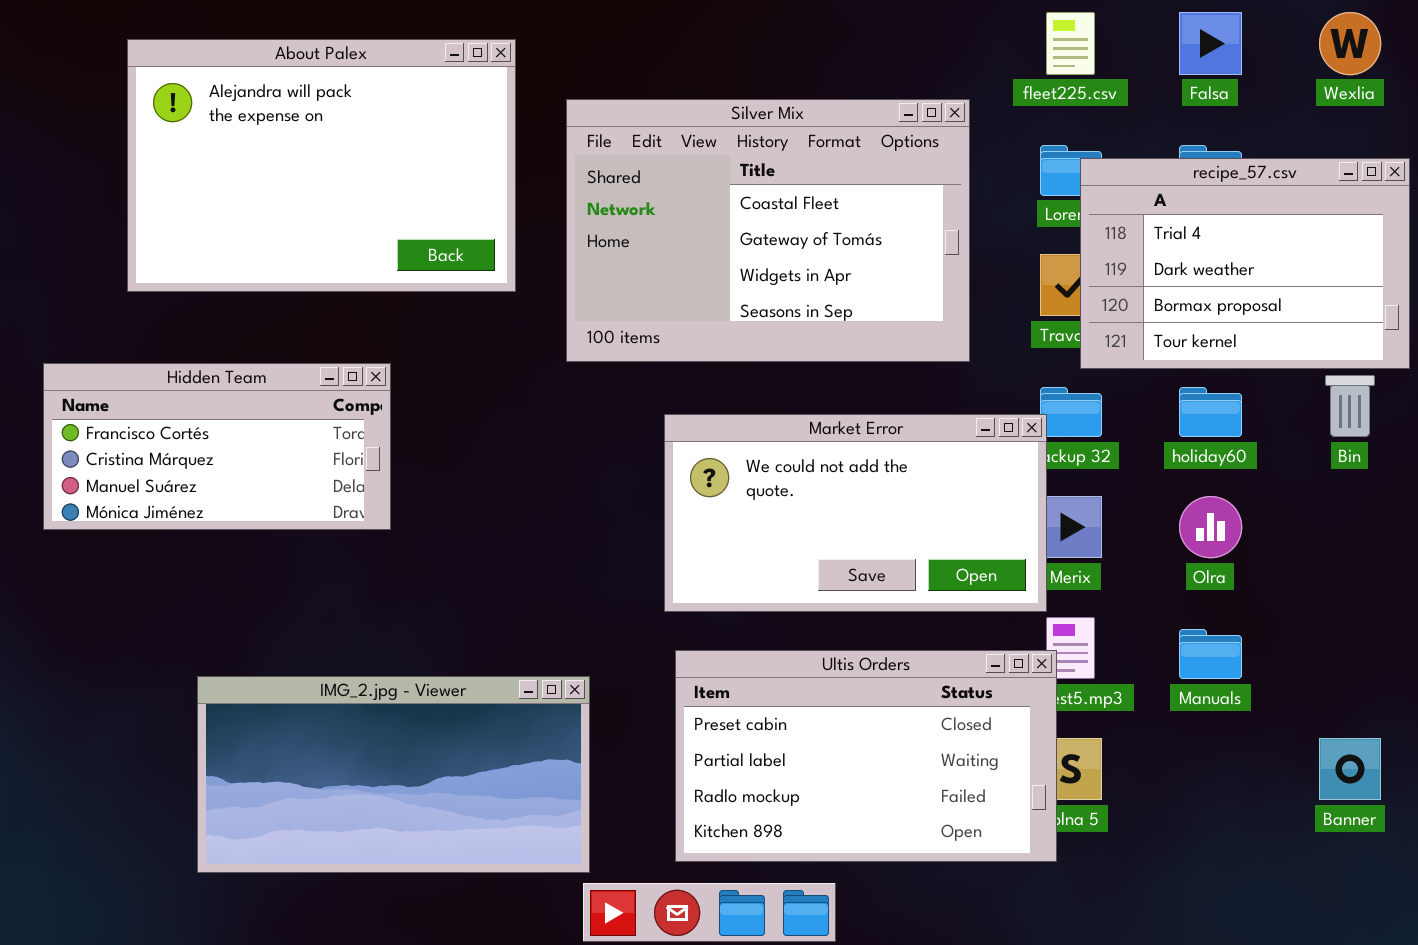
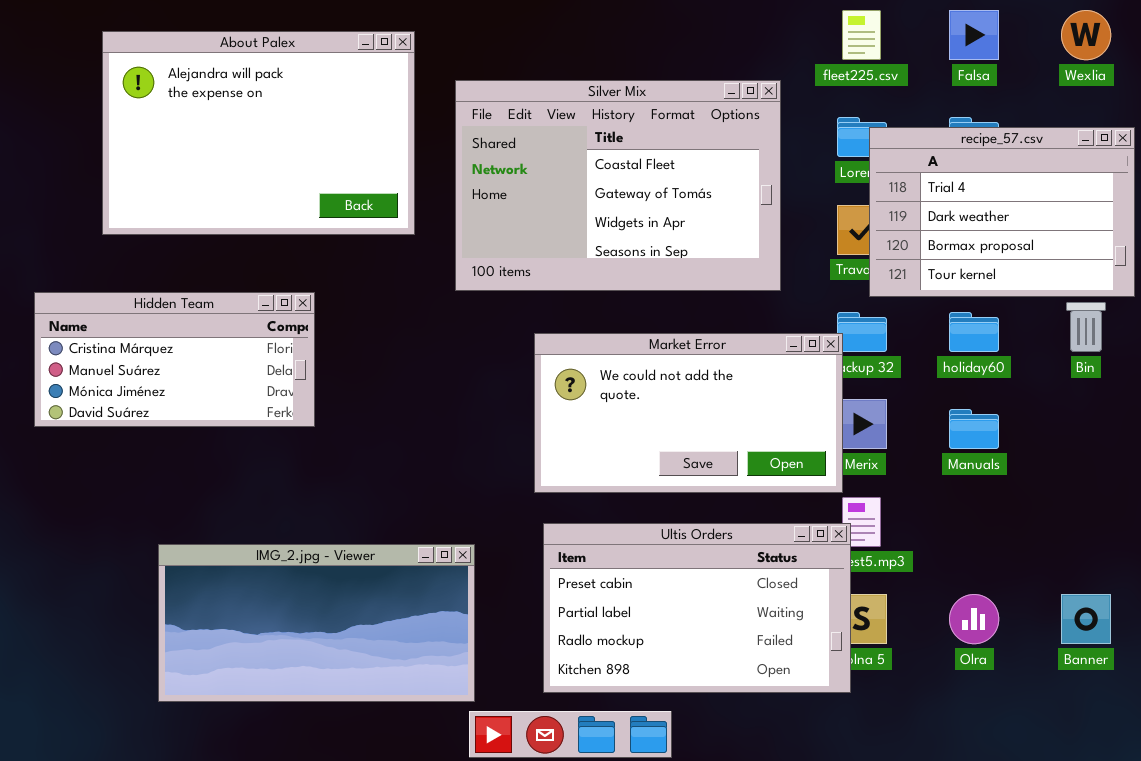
Hidden Team: [43,363,391,530] -> [34,292,315,427], scrolled down 1 row
Olra: [1179,496,1242,558] -> [949,594,999,644], moved
Manuals: [1179,629,1242,679] -> [949,409,999,449], moved

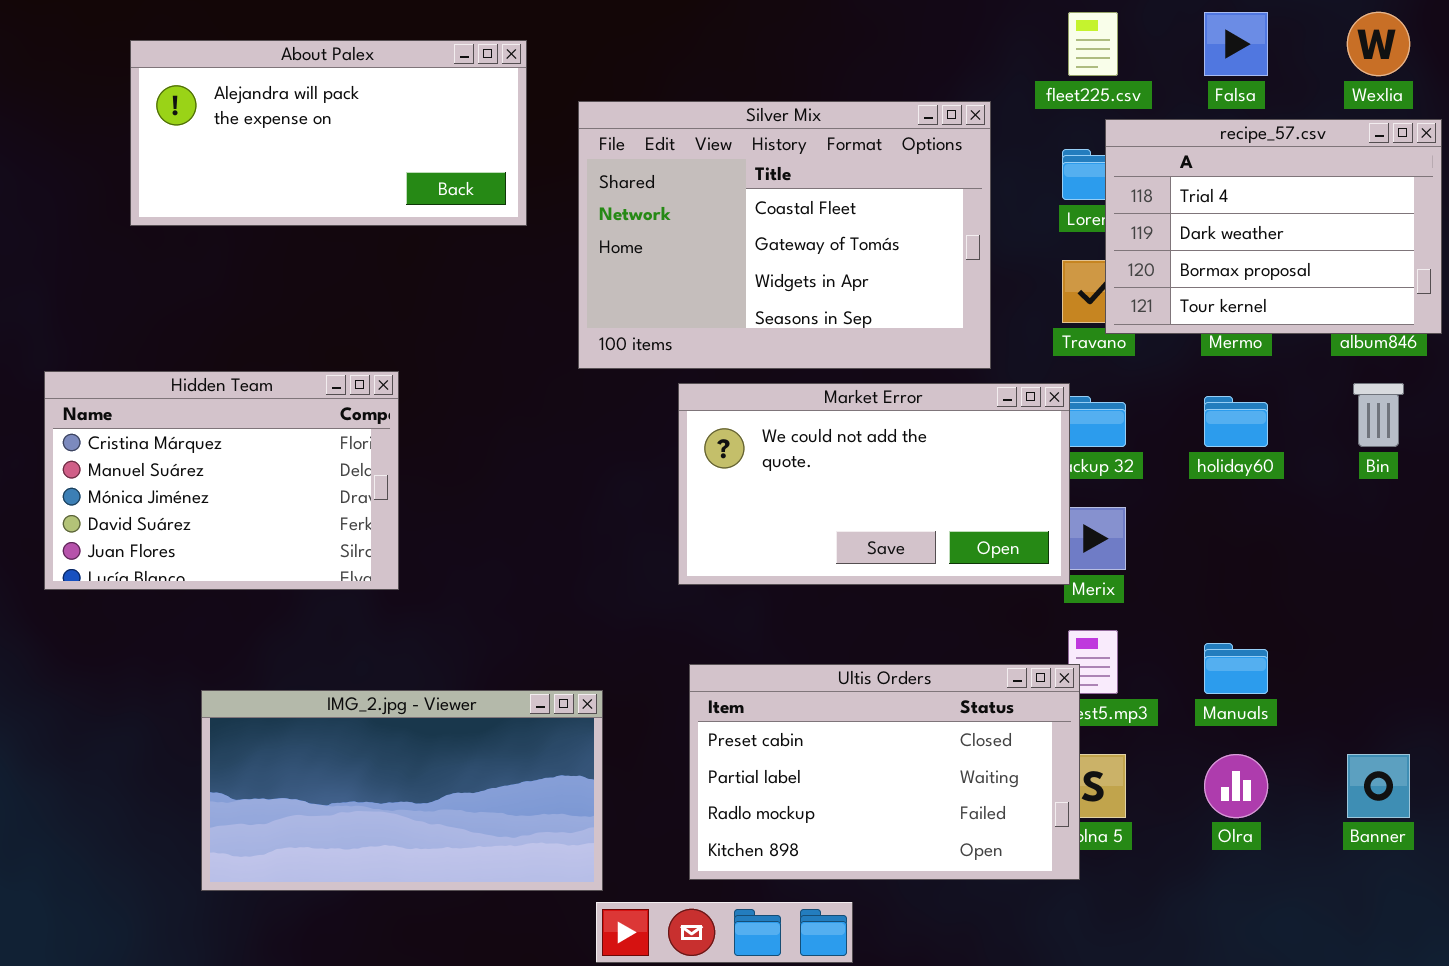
About Palex: [102,31,415,235] -> [130,40,527,226], resized
recipe_57.csv: [869,127,1135,297] -> [1105,119,1442,334], moved
Hidden Team: [34,292,315,427] -> [44,371,399,590], resized
Market Error: [534,333,843,493] -> [678,383,1070,585], moved
Manuals: [949,409,999,449] -> [1204,643,1268,694], moved

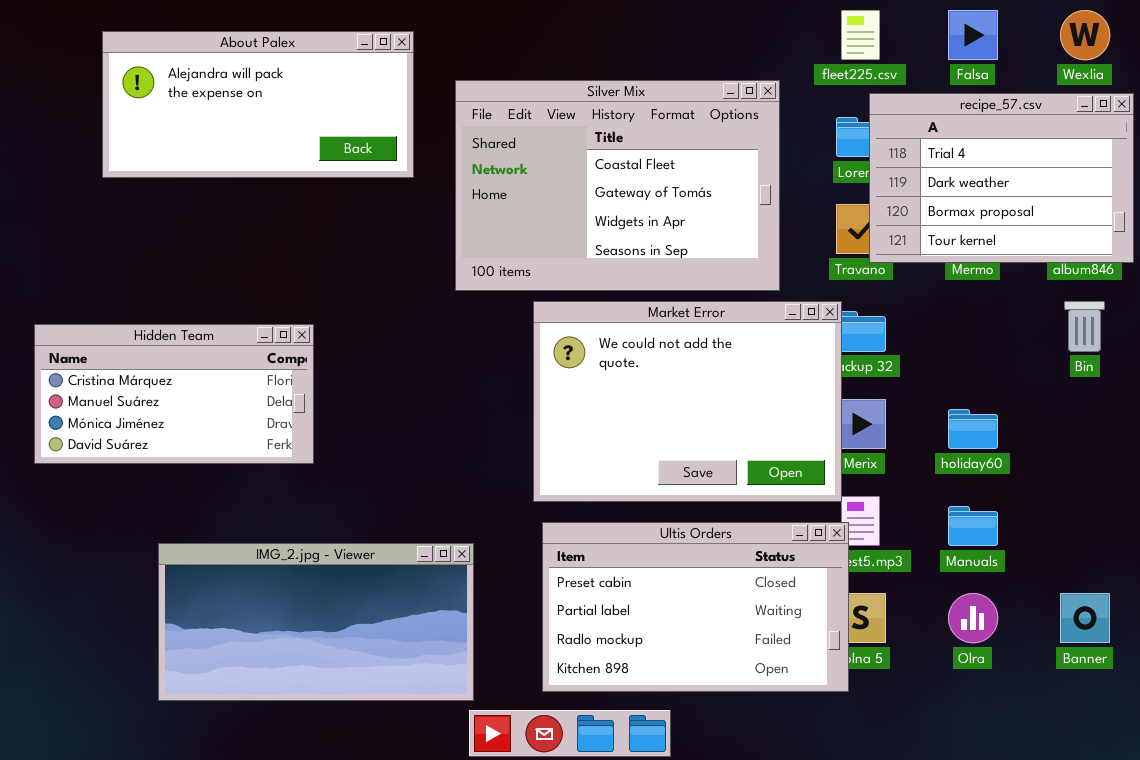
Hidden Team: [44,371,399,590] -> [34,324,314,464], resized
Market Error: [678,383,1070,585] -> [533,301,842,502], resized
holiday60: [1204,396,1268,447] -> [948,409,998,449], moved

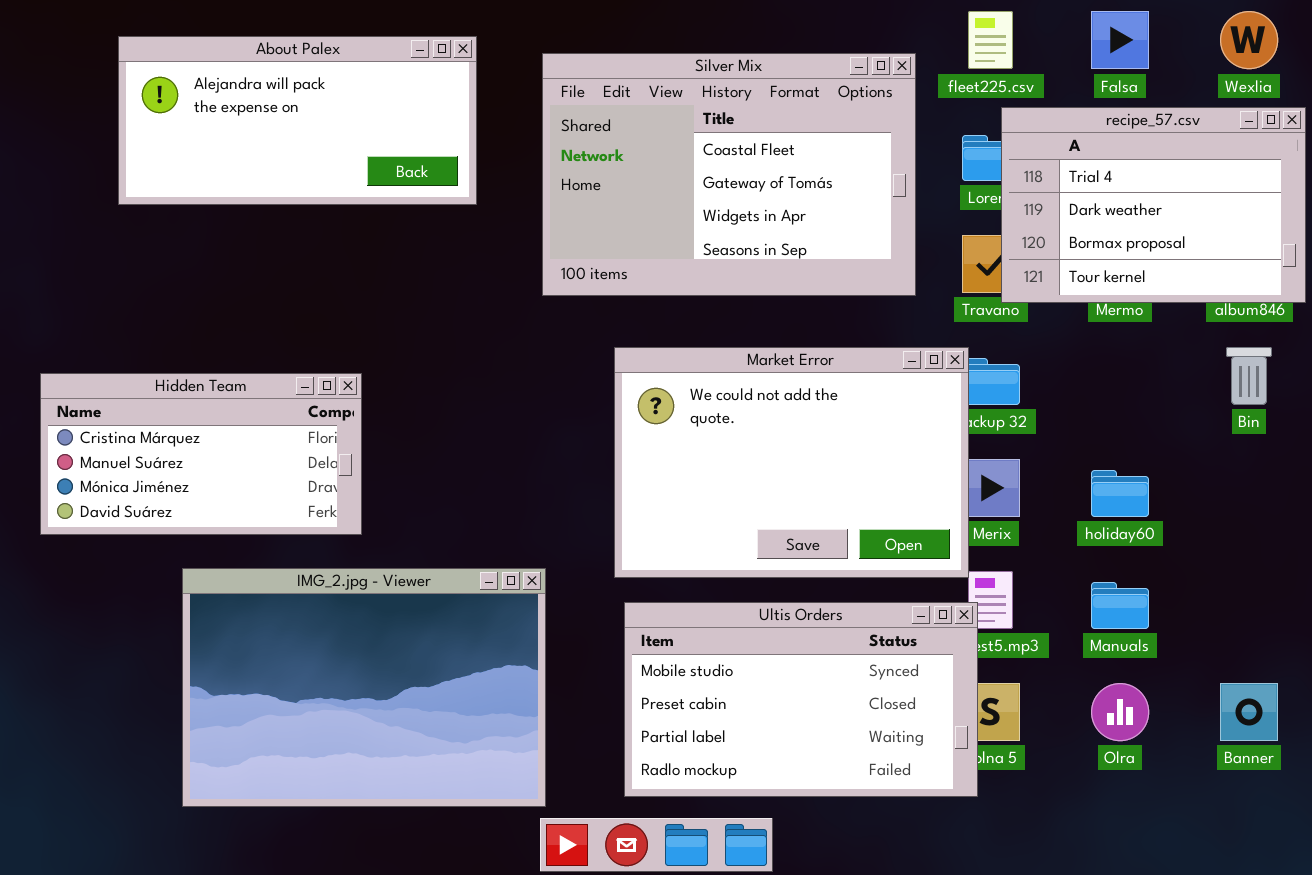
Silver Mix: [455,80,780,291] -> [542,53,916,296], moved
Ultis Orders: [542,522,849,692] -> [624,602,978,797], scrolled up 1 row
IMG_2.jpg - Viewer: [158,543,474,701] -> [182,568,546,807], resized

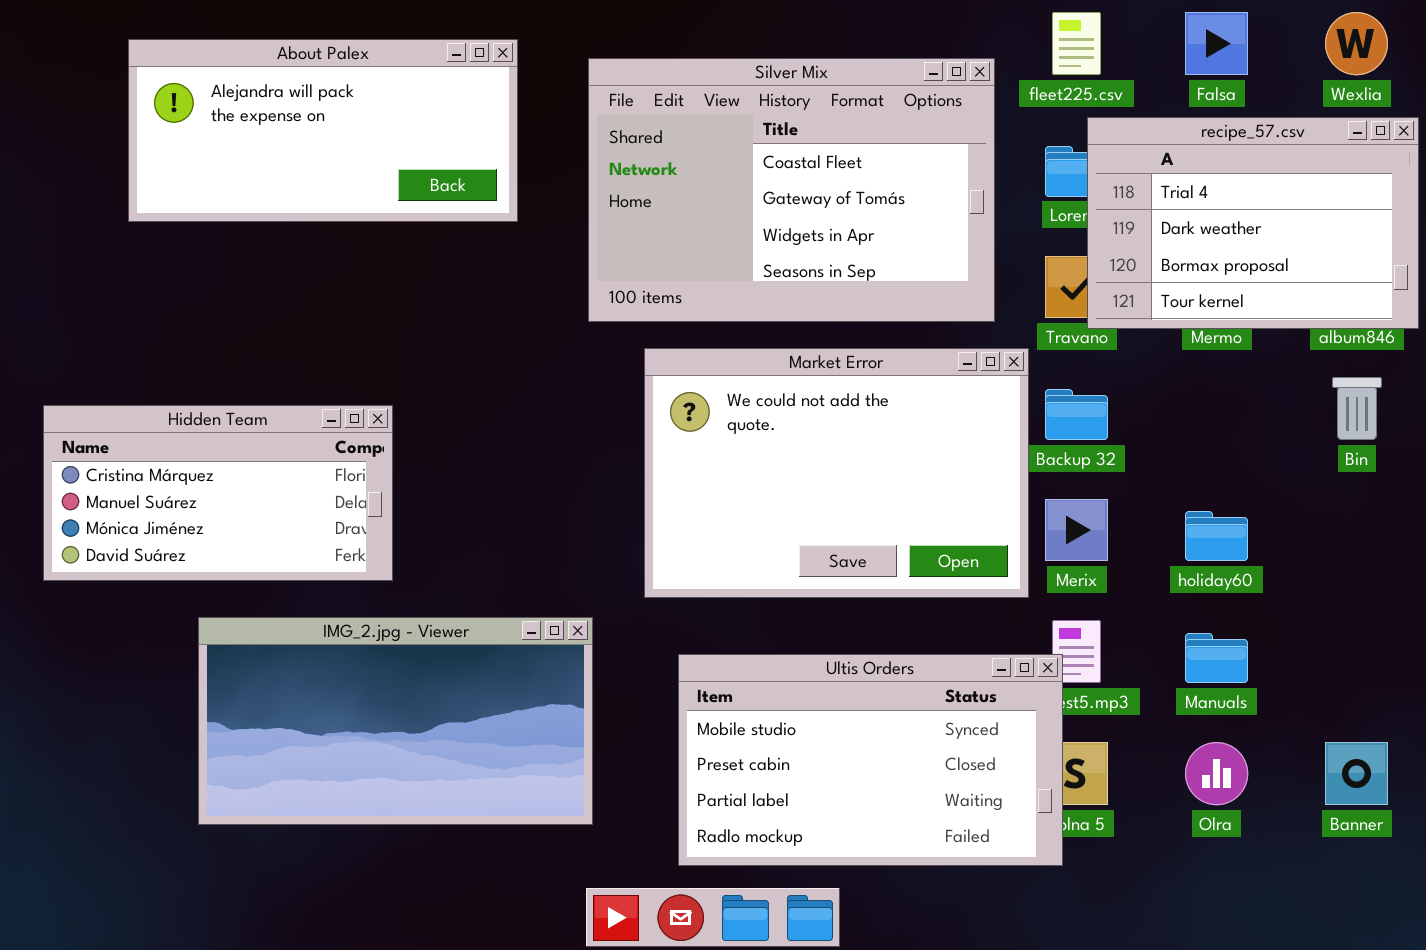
Market Error: [614,347,969,578] -> [644,348,1029,598], moved
IMG_2.jpg - Viewer: [182,568,546,807] -> [198,617,593,825], resized

